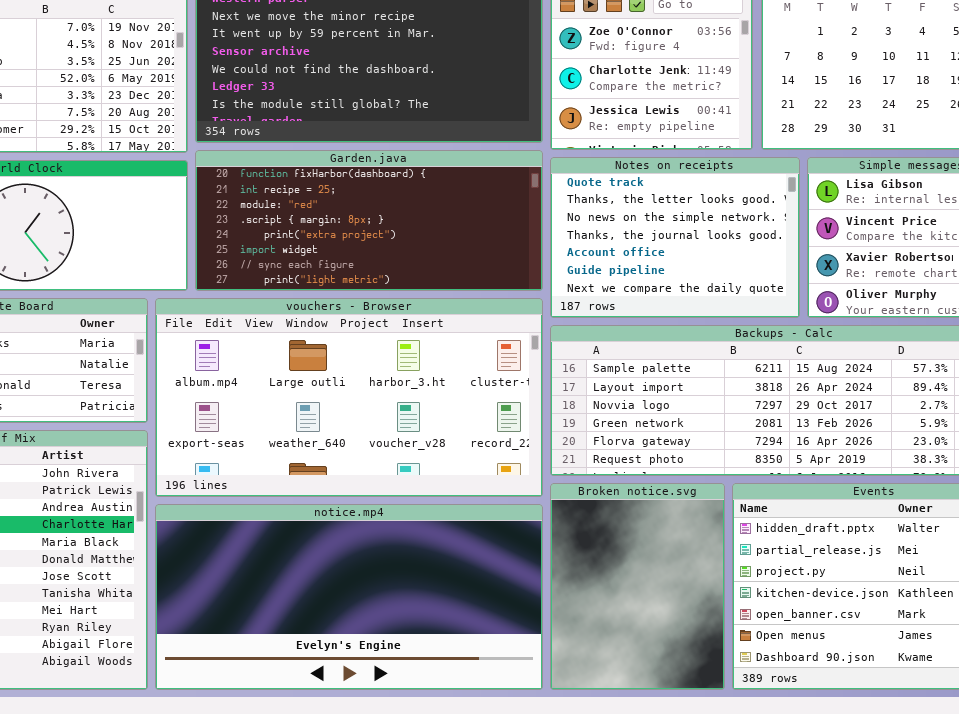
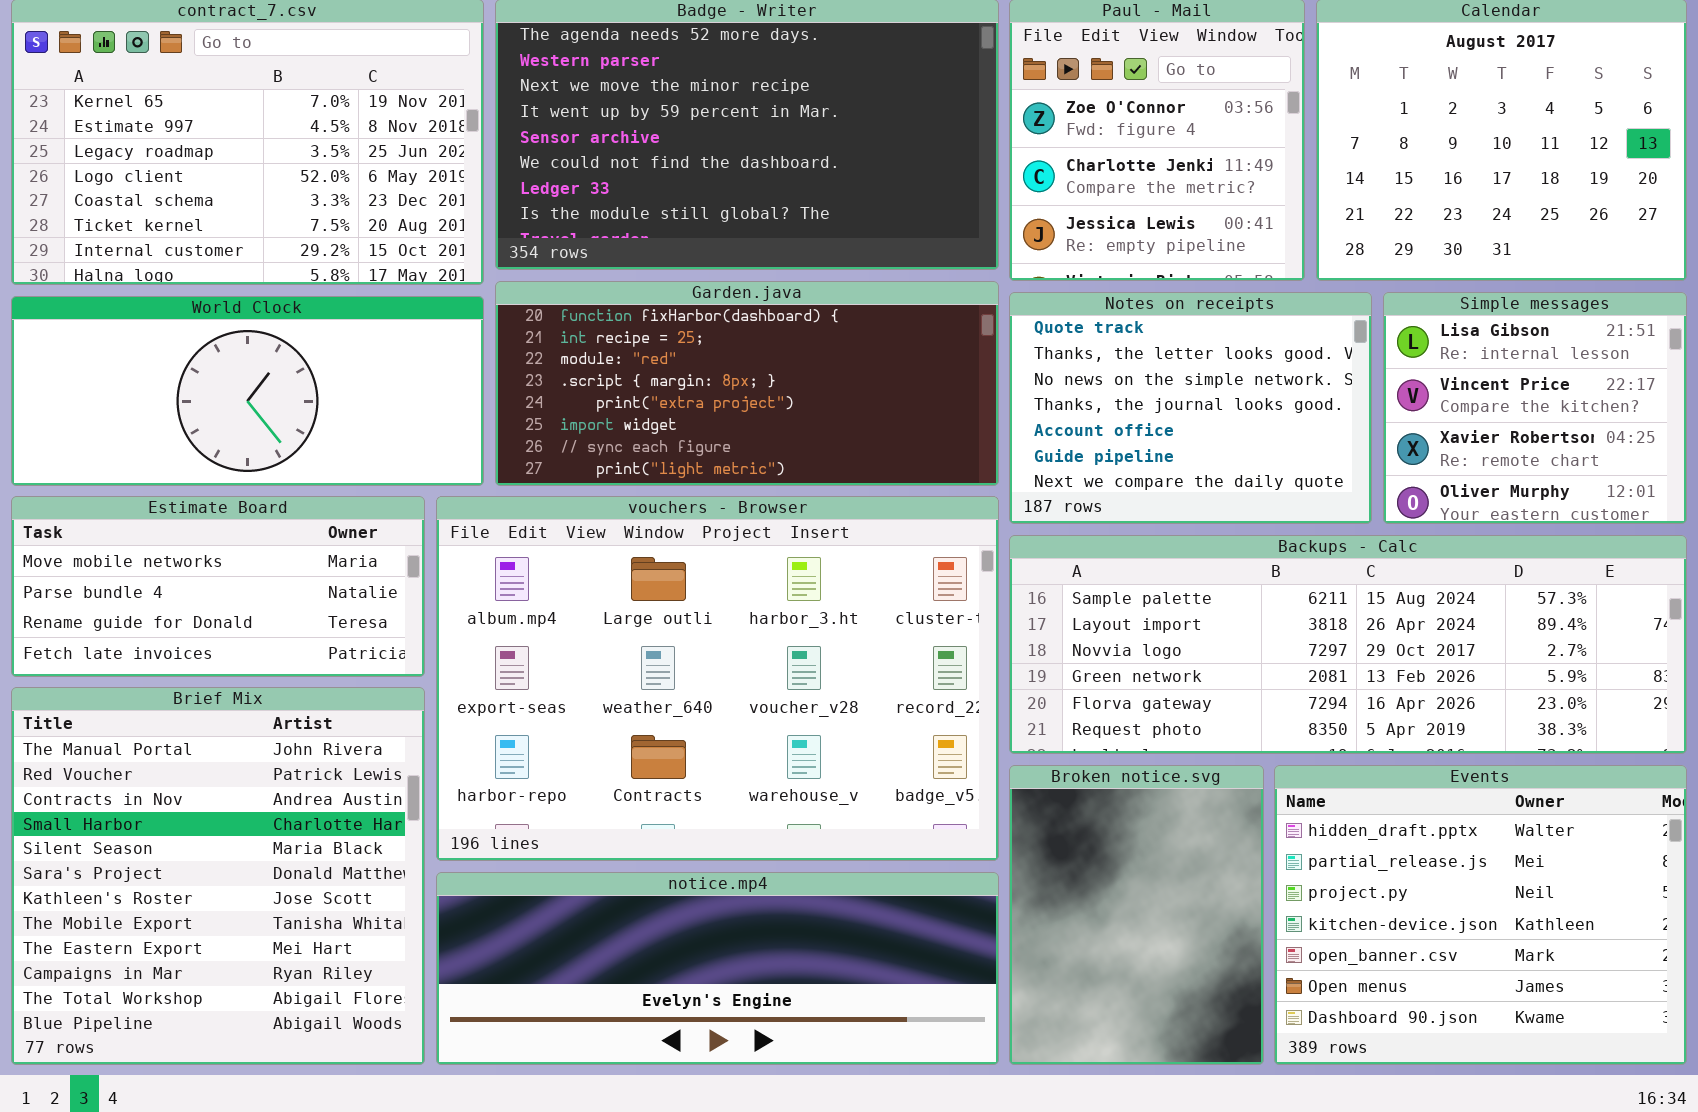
vouchers - Browser: [155,298,543,497] -> [436,496,999,861], resized
notice.mp4: [155,504,543,690] -> [436,872,999,1065], resized

